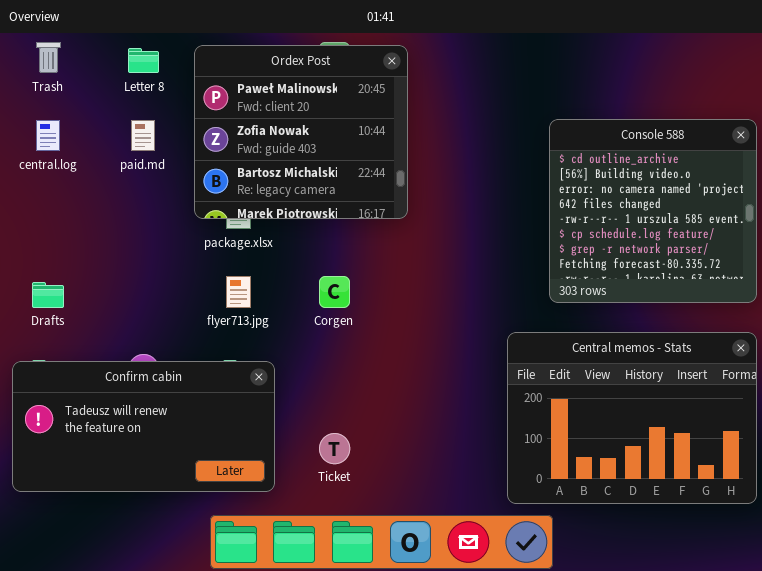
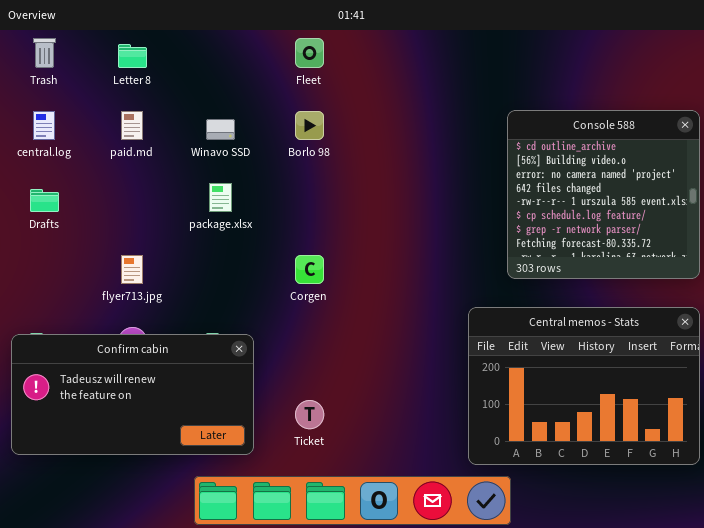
Ordex Post: [194,45,408,219] -> none, closed
flyer713.jpg: [226,276,251,308] -> [121,255,143,284], moved
Drafts: [32,282,64,308] -> [30,189,59,212], moved

